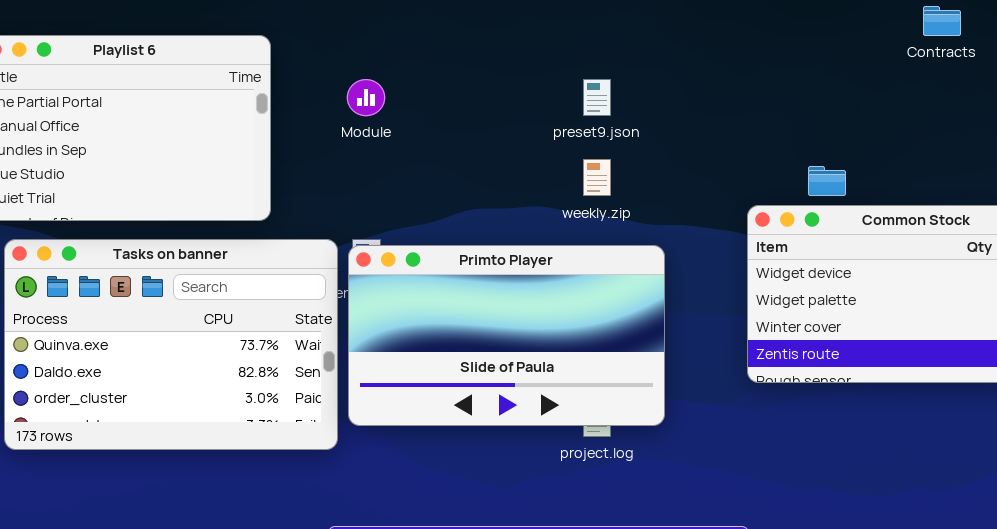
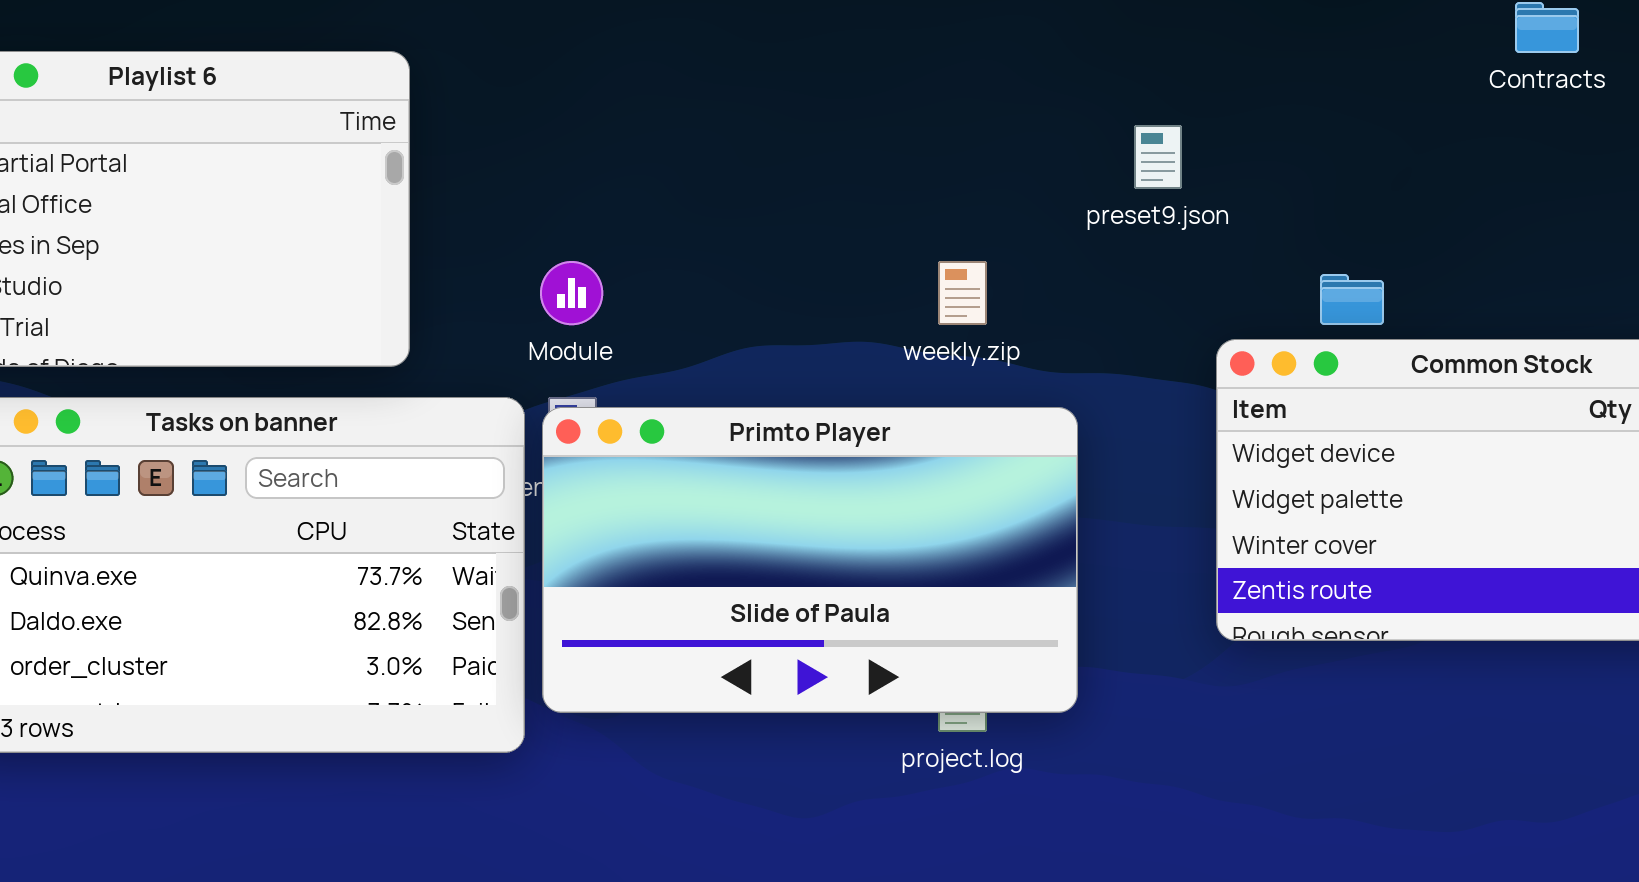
Module: [347,79,385,116] -> [540,261,603,325], moved
preset9.json: [583,79,611,116] -> [1134,125,1182,189], moved

